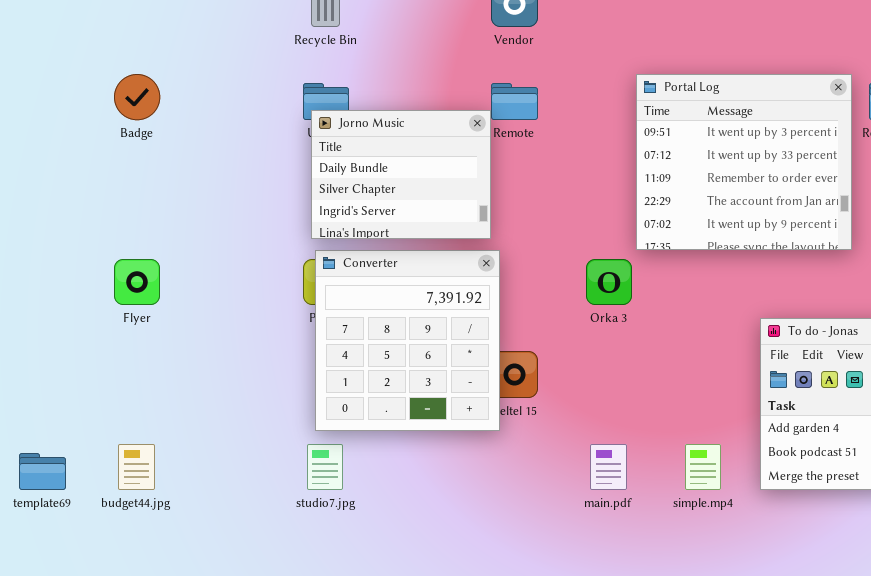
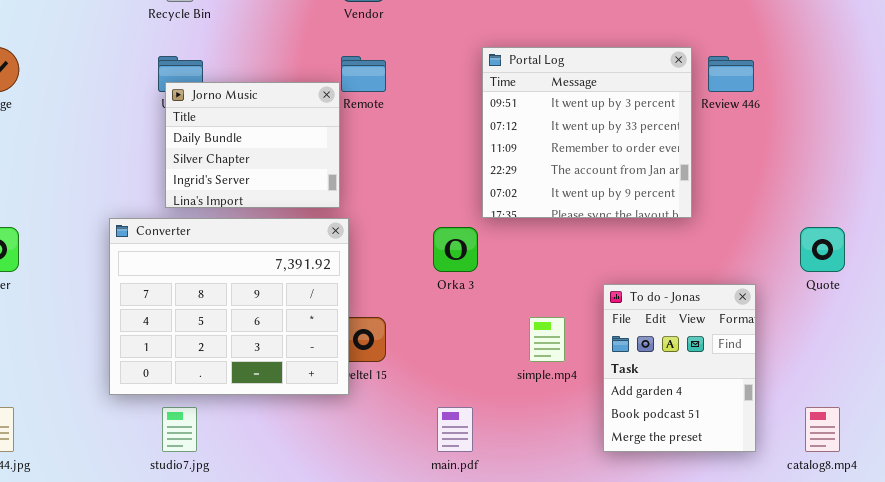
Converter: [315,250,500,431] -> [109,218,349,395], resized
simple.mp4: [685,444,721,490] -> [529,317,565,362], moved

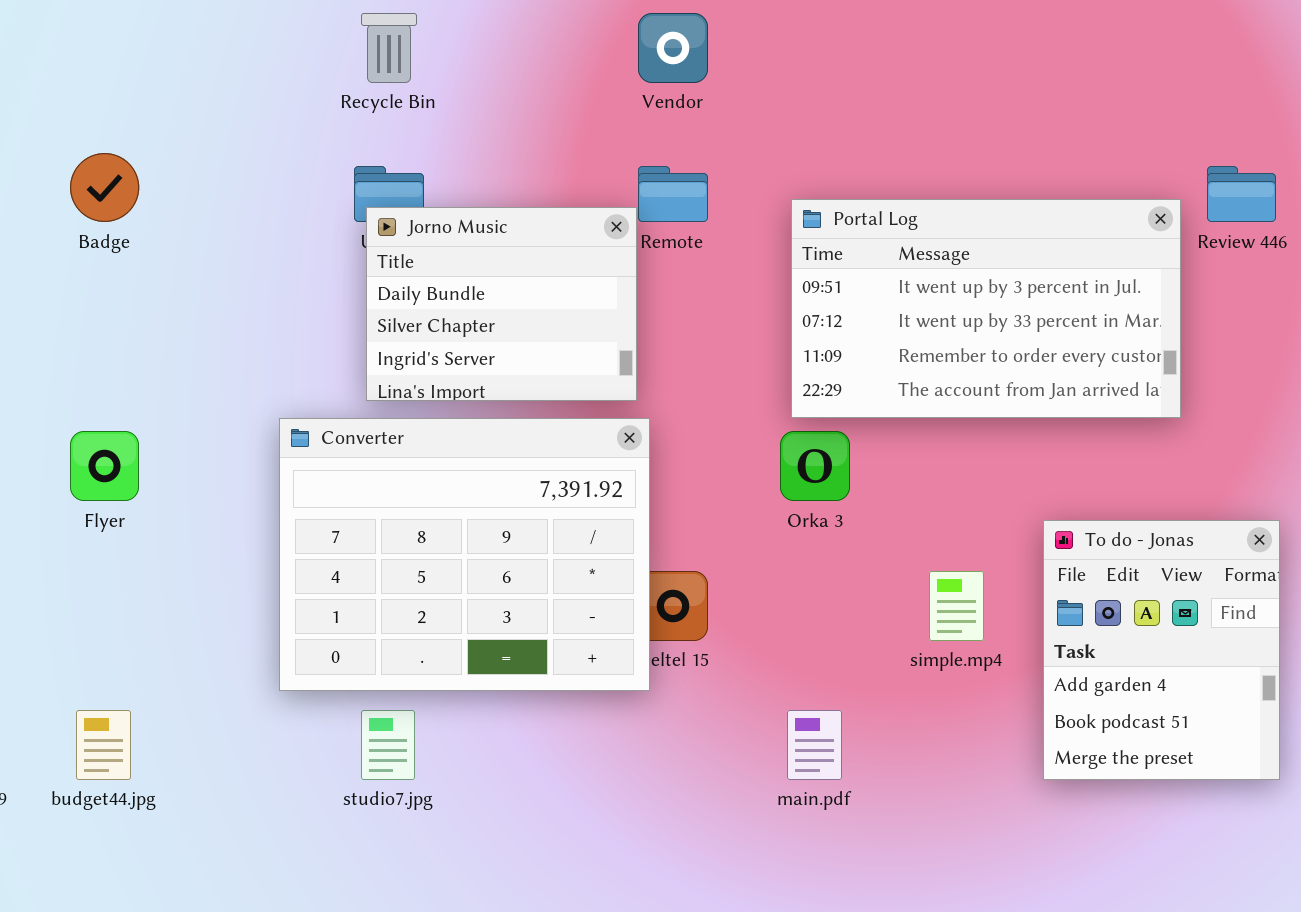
Portal Log: [482,47,692,218] -> [791,199,1181,418], resized

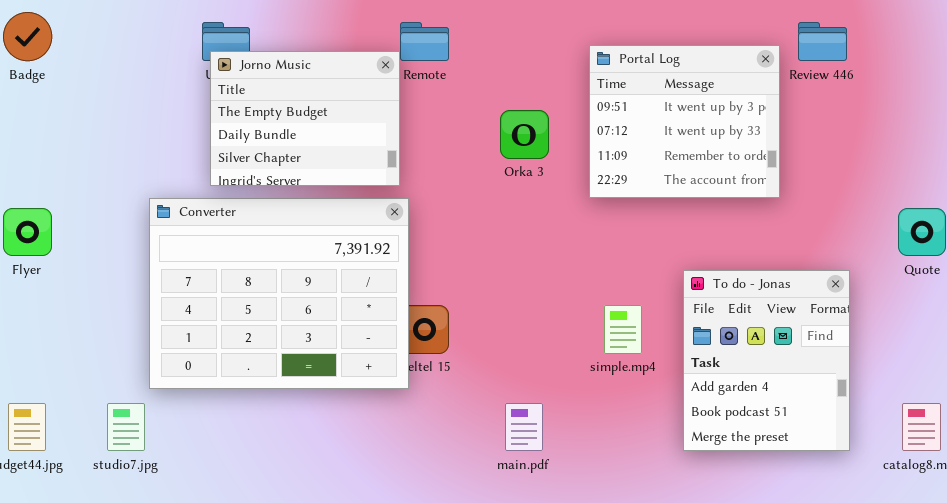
Portal Log: [791,199,1181,418] -> [589,45,780,198], resized
Jorno Music: [366,207,637,401] -> [210,51,400,186], scrolled up 1 row
Orka 3: [780,431,850,501] -> [500,110,549,159], moved
studio7.jpg: [361,710,415,780] -> [107,403,145,451], moved

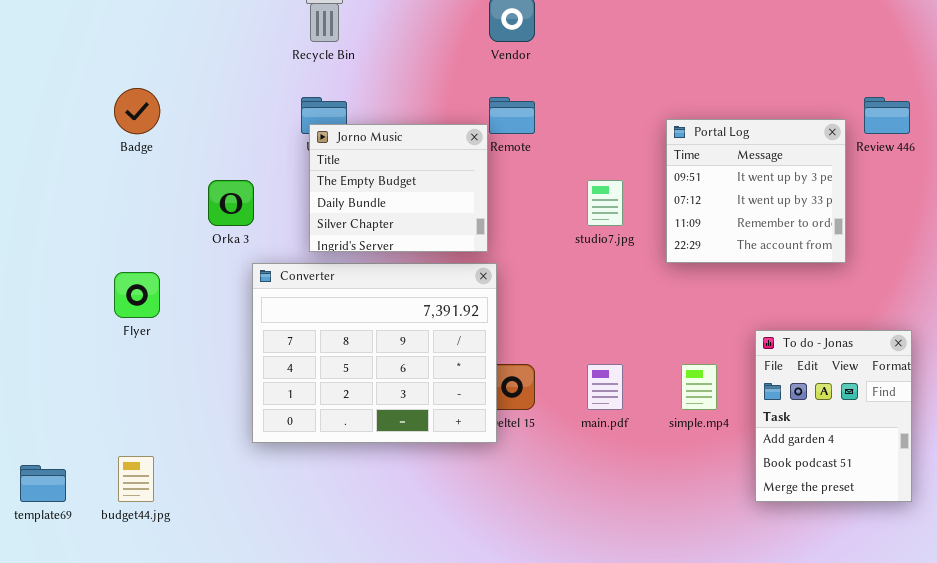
Orka 3: [500,110,549,159] -> [208,180,254,226], moved
studio7.jpg: [107,403,145,451] -> [587,180,623,226], moved
main.pdf: [505,403,543,451] -> [587,364,623,410], moved

